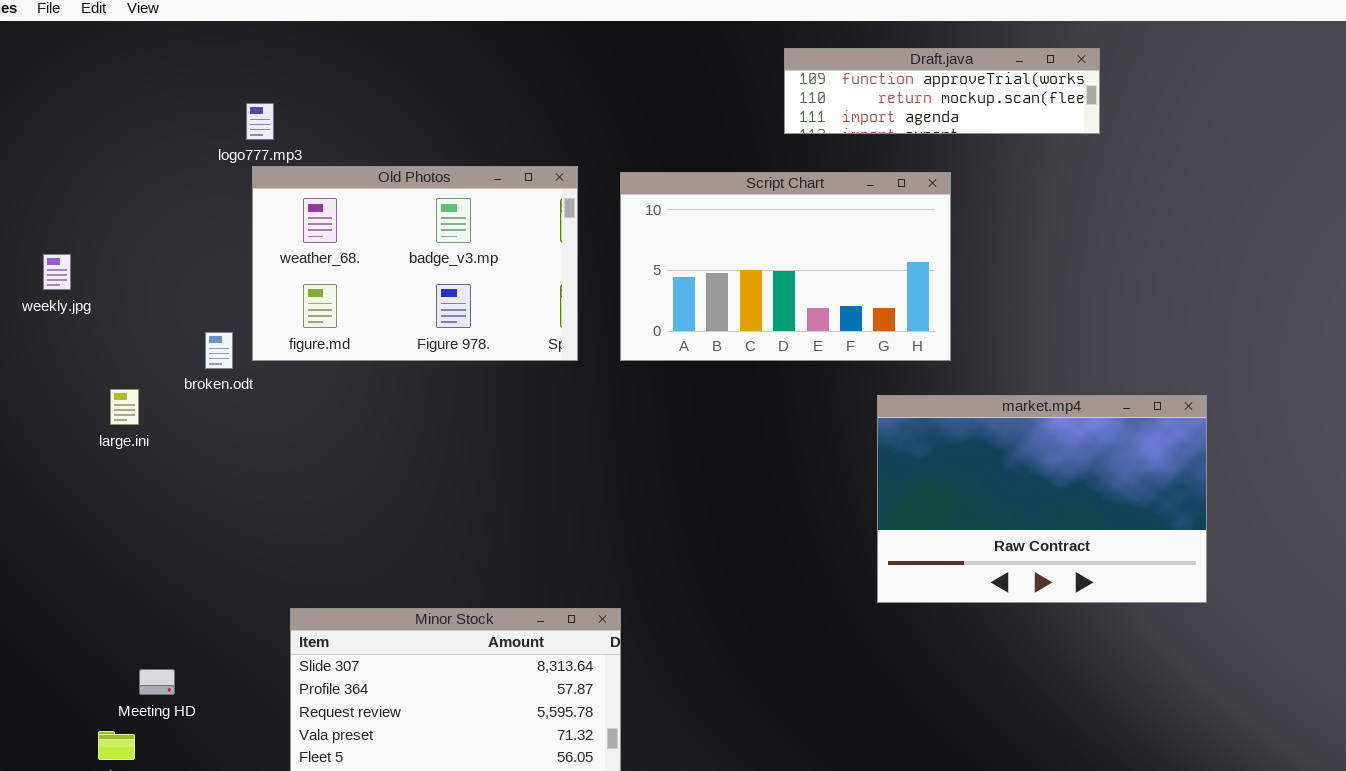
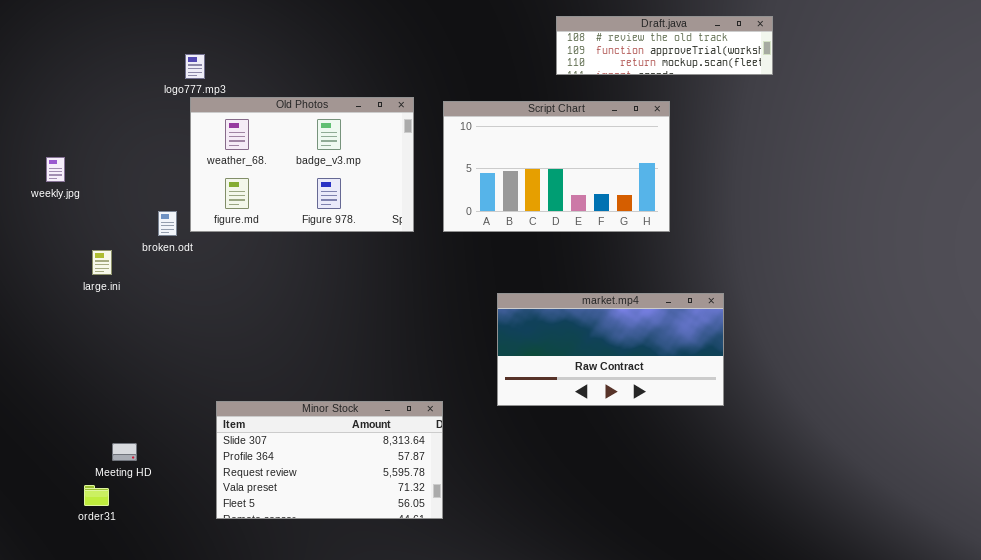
Draft.java: [784,48,1100,134] -> [556,16,773,75], scrolled up 1 row
market.mp4: [877,395,1207,603] -> [497,293,724,406], moved, resized

